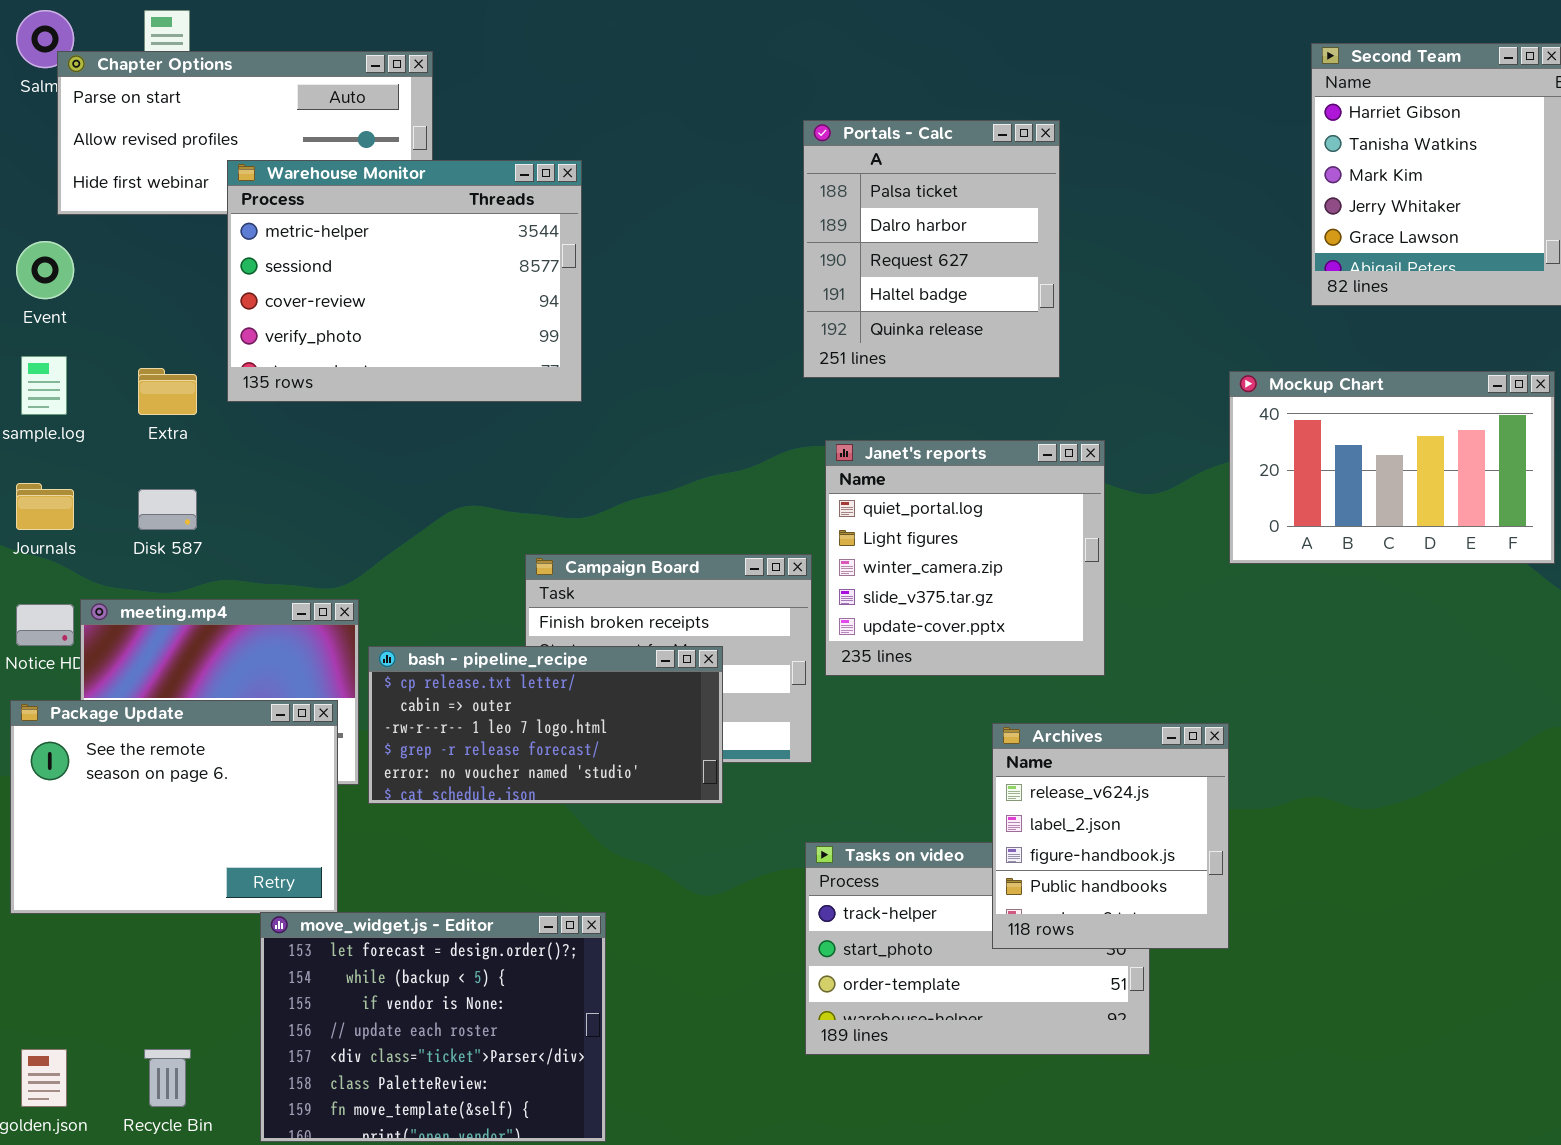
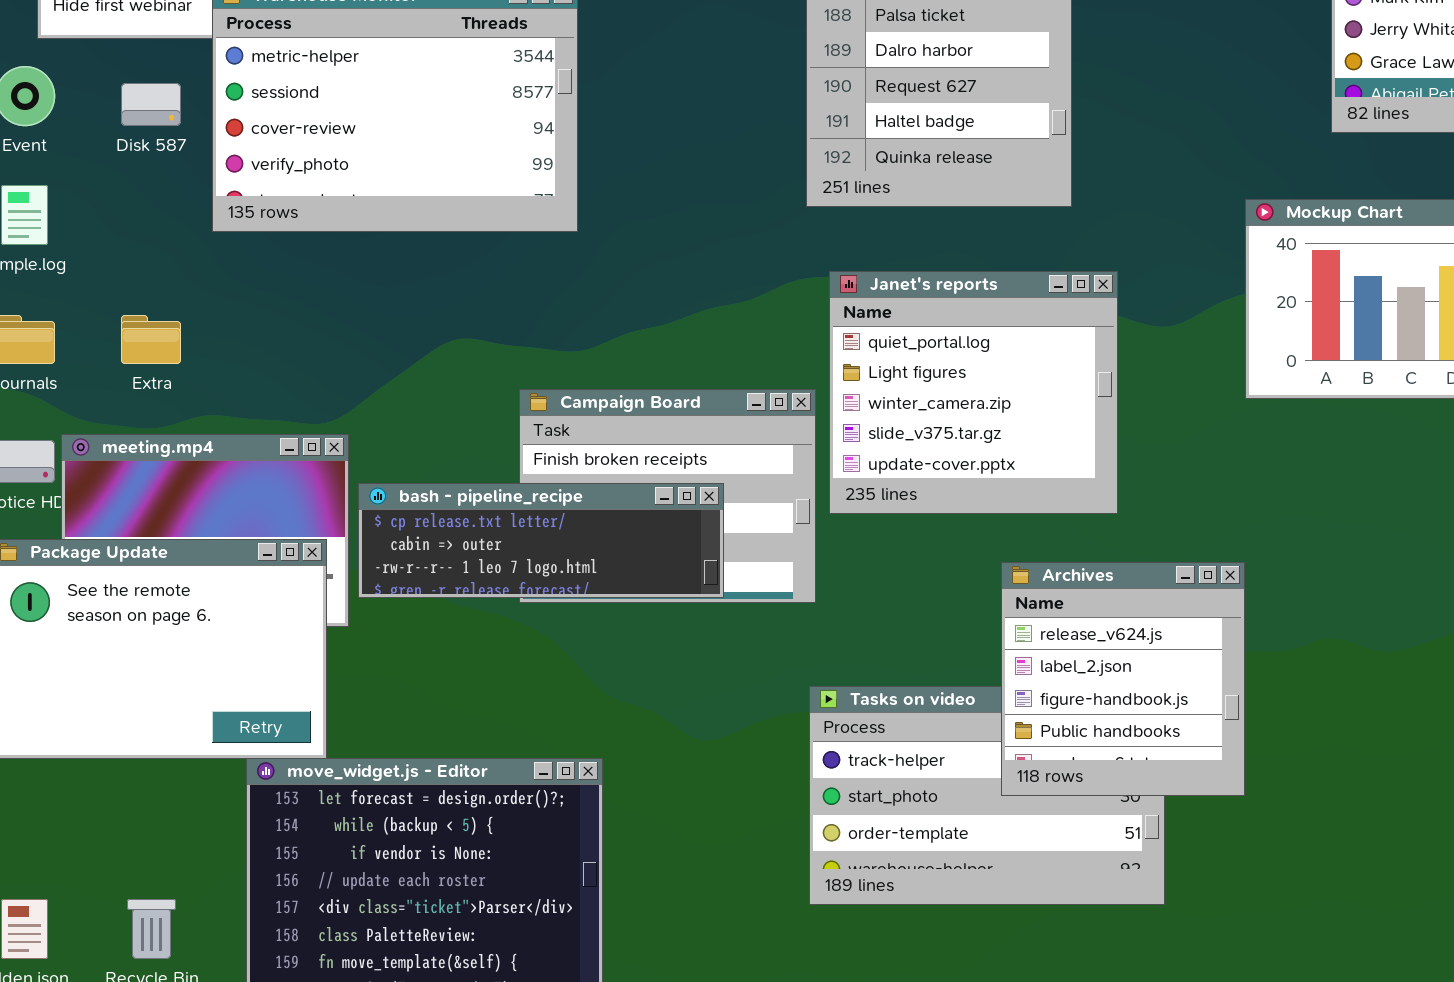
Extra: [138,368,197,415] -> [121,315,181,364], moved
Disk 587: [138,489,197,530] -> [121,83,181,126], moved
bash - pipeline_recipe: [368,646,723,804] -> [358,483,724,598], resized

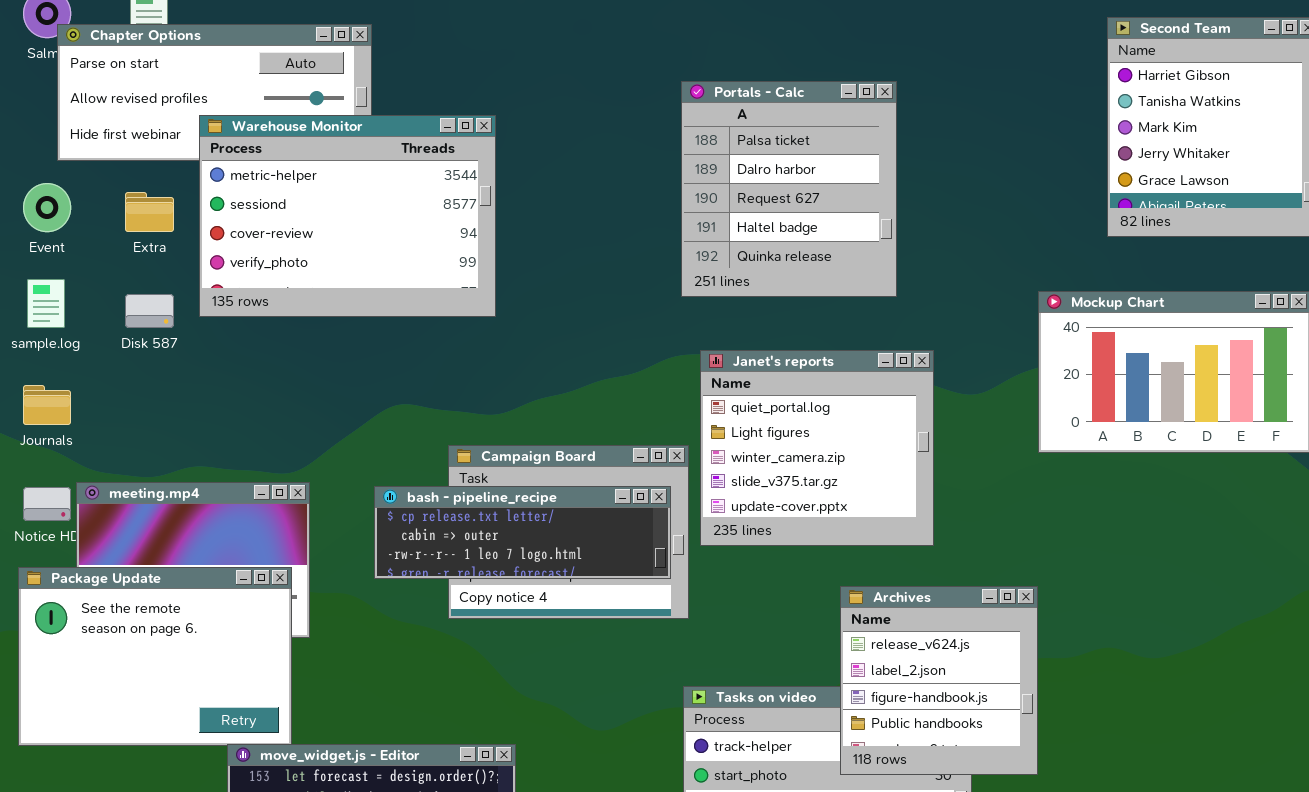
Disk 587: [121,83,181,126] -> [125,294,174,328], moved
Extra: [121,315,181,364] -> [125,192,174,232], moved
bash - pipeline_recipe: [358,483,724,598] -> [374,486,671,579], moved

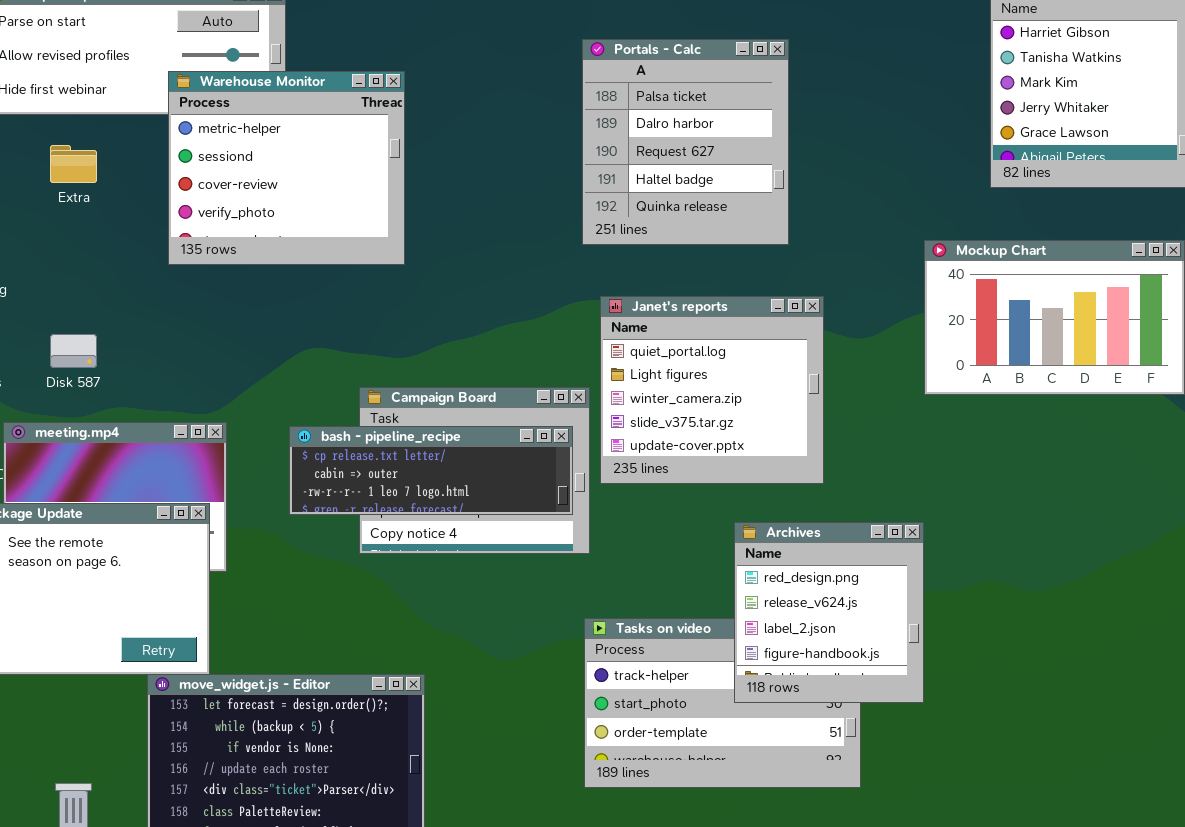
Warehouse Monitor: [199,115,496,317] -> [168,71,405,265], resized
Disk 587: [125,294,174,328] -> [50,334,97,368], moved
Archives: [840,586,1038,775] -> [734,522,924,703], scrolled up 1 row

